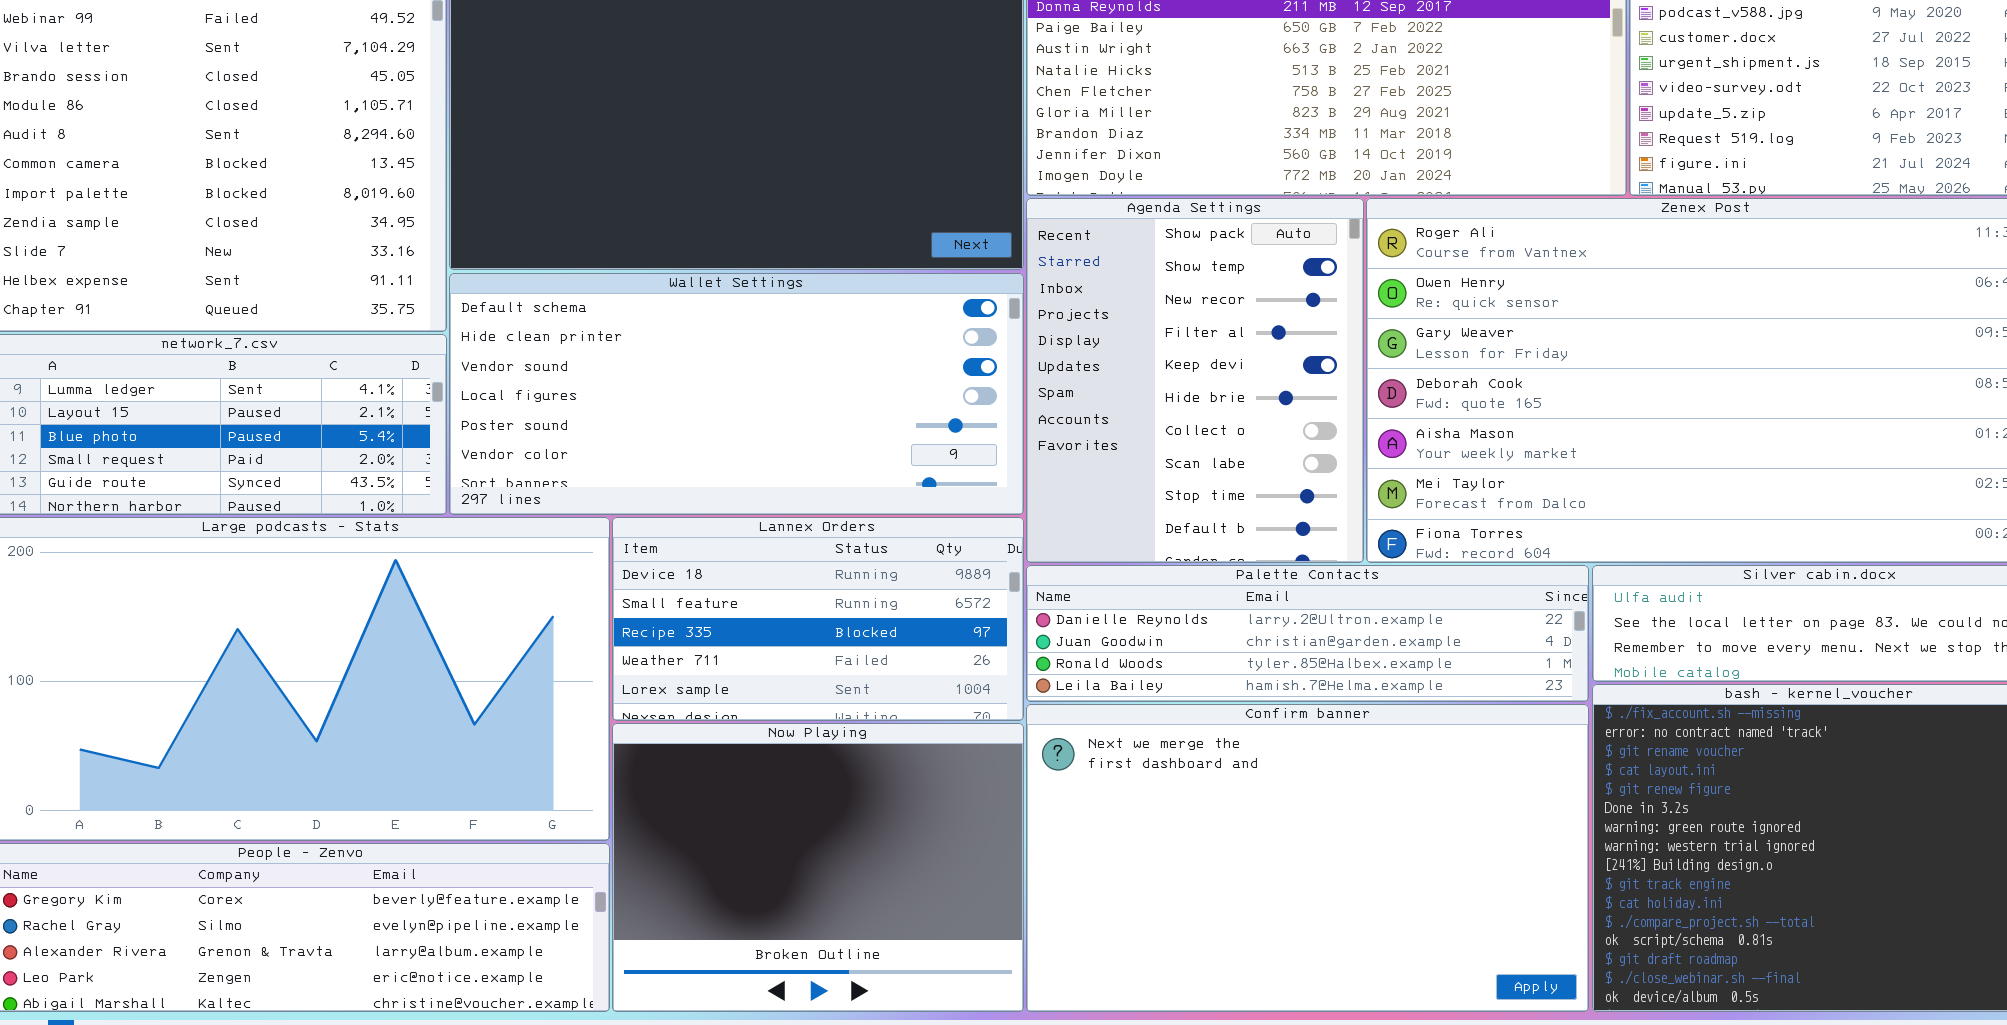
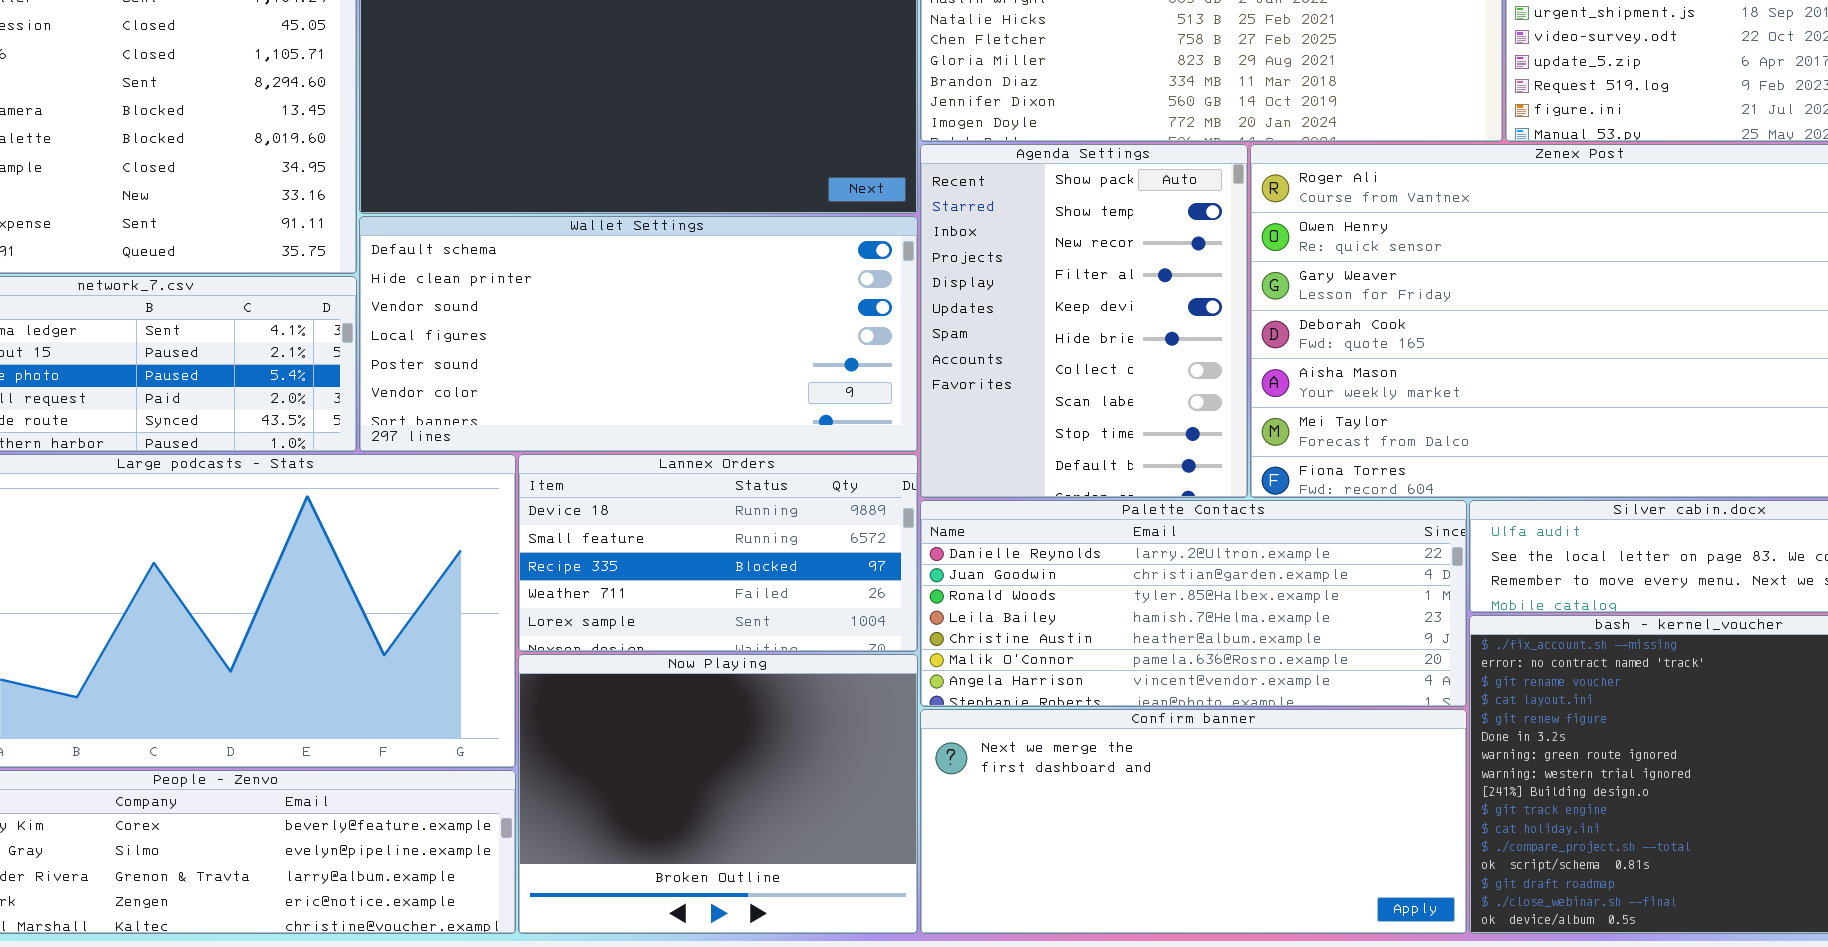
Palette Contacts: [1026,565,1589,702] -> [920,500,1467,707], resized
Confirm banner: [1026,704,1589,1012] -> [920,709,1467,934], resized

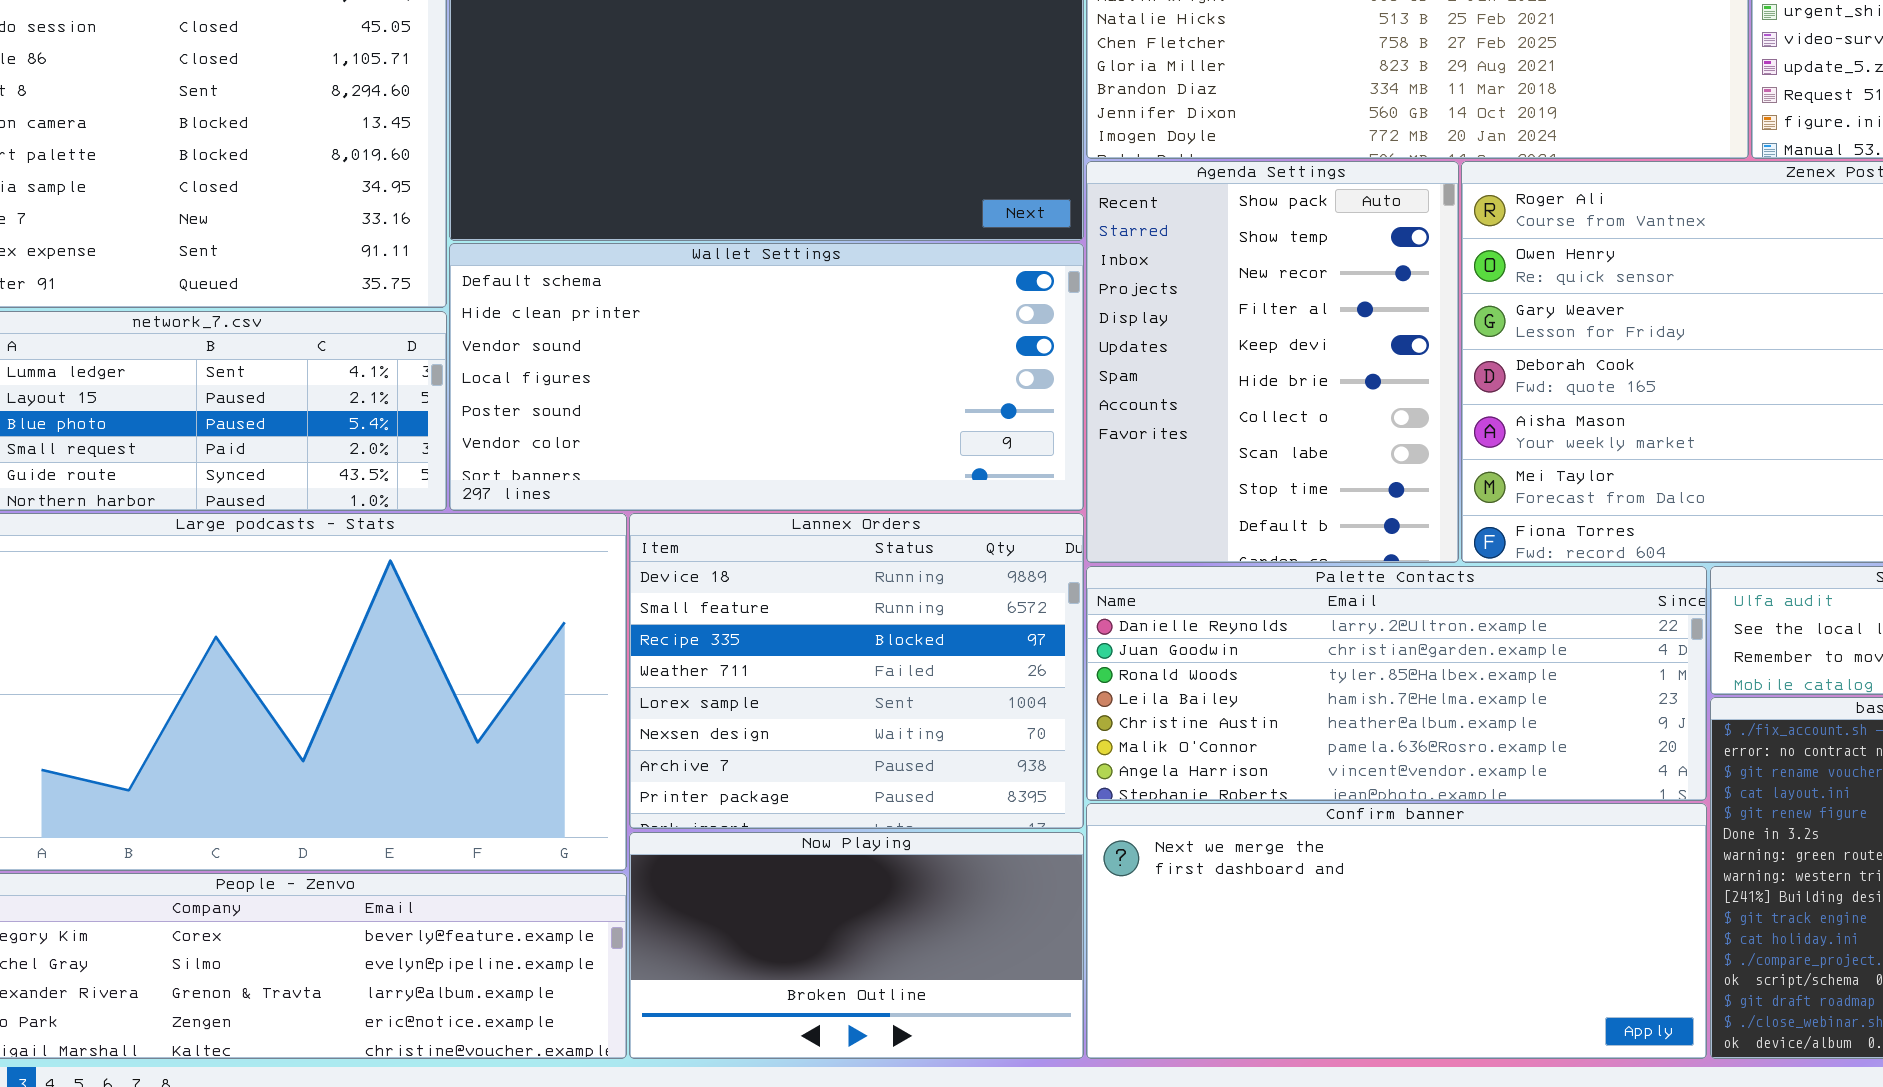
Lannex Orders: [518,454,918,652] -> [629,513,1084,829], resized
Now Playing: [518,654,918,934] -> [629,832,1084,1059], resized

